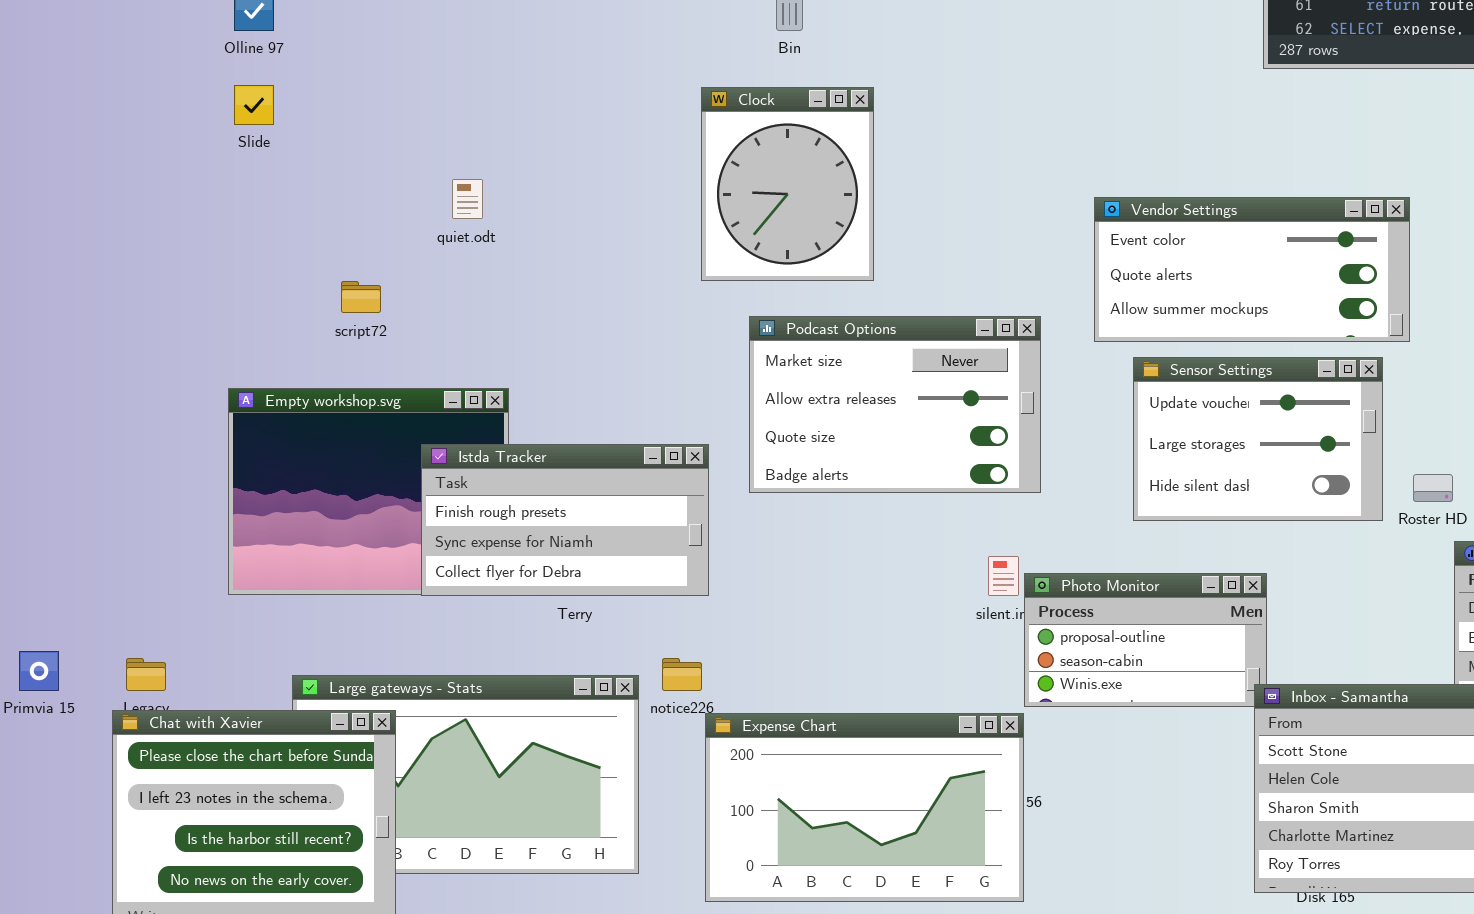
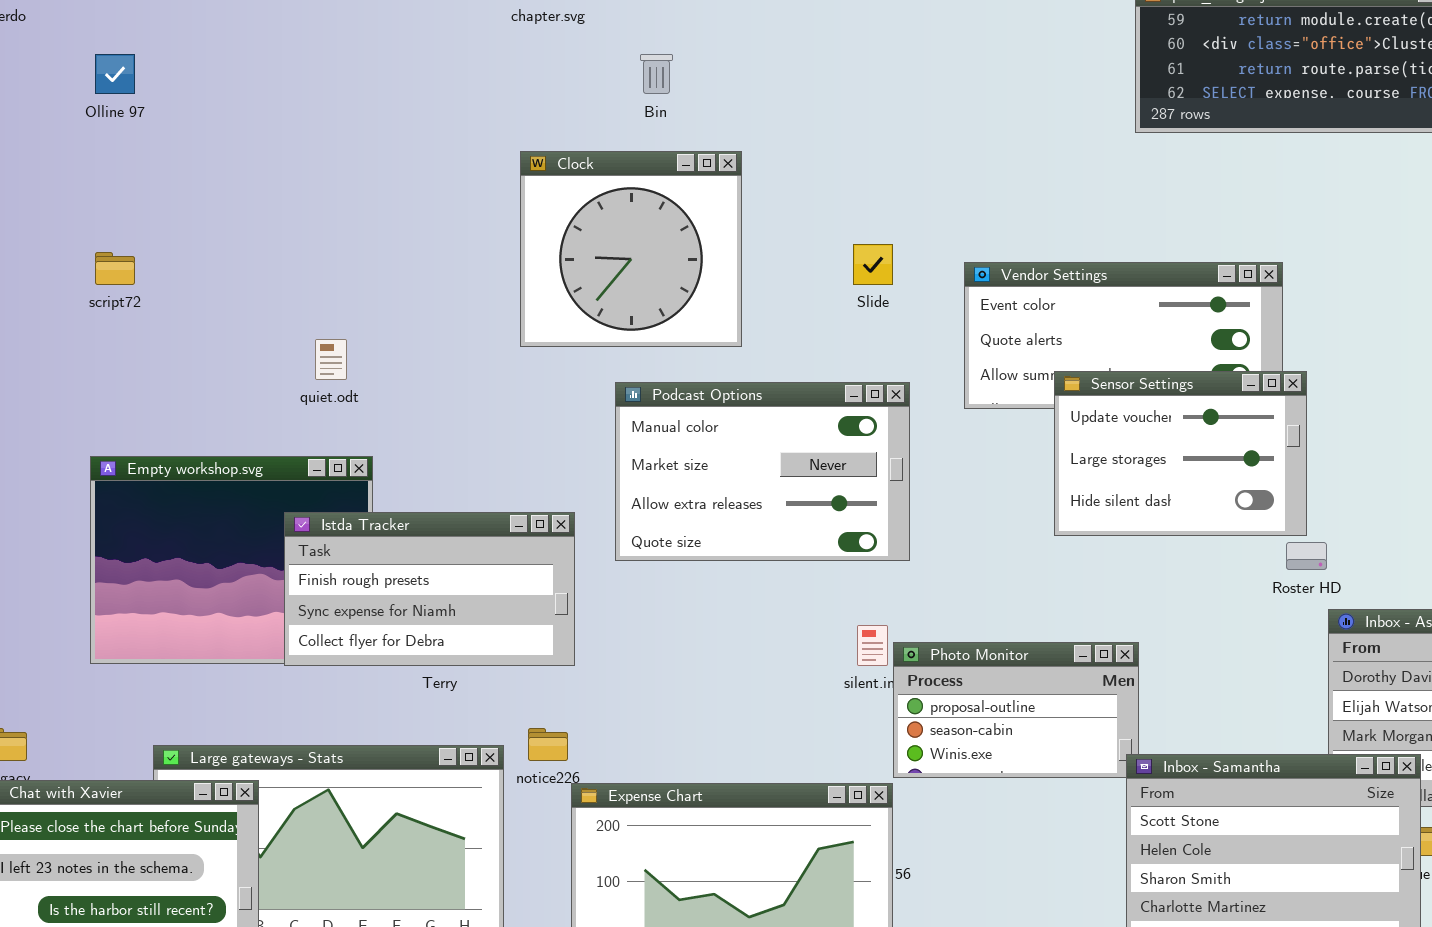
Slide: [234,85,274,125] -> [853,244,893,285], moved
Clock: [701,87,874,281] -> [520,151,742,347], resized
quiet.odt: [452,179,483,219] -> [315,339,347,380], moved
script72: [341,281,381,313] -> [95,252,135,285], moved
Podcast Options: [749,316,1041,493] -> [615,382,910,561], scrolled up 1 row
Sensor Settings: [1133,357,1383,521] -> [1054,371,1307,536], moved

